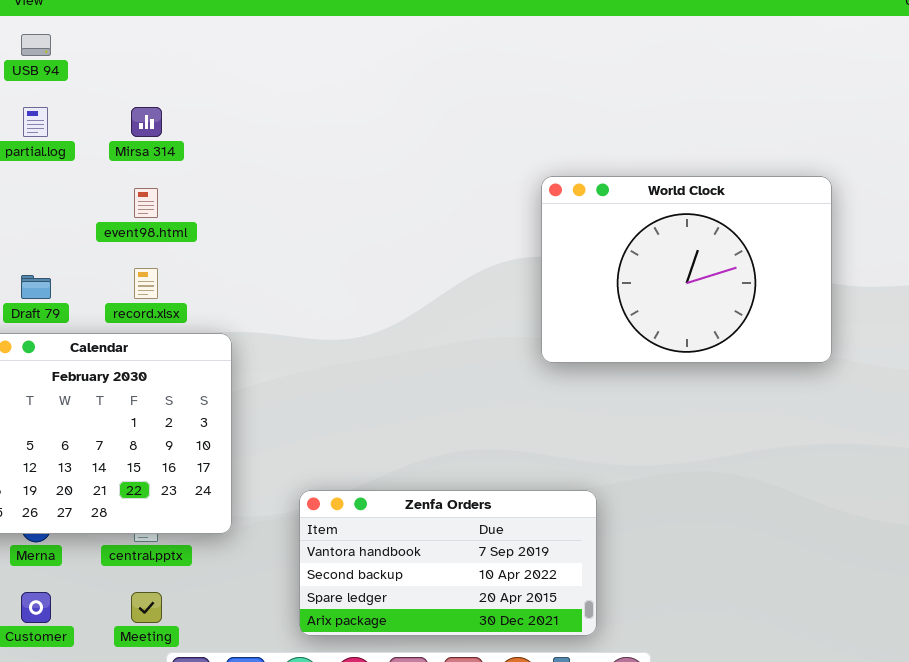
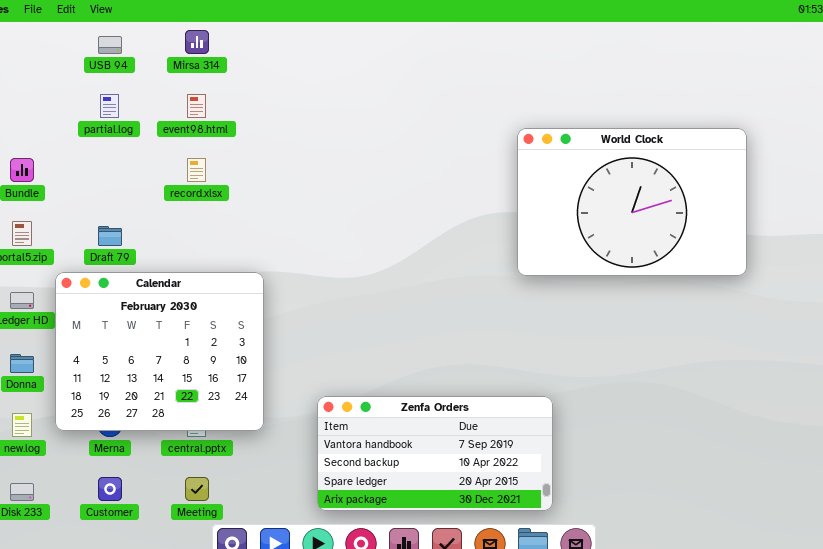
Mirsa 314: [131,107,162,137] -> [185,30,209,54], moved
World Clock: [541,176,832,363] -> [517,128,747,276], moved
event98.html: [134,188,158,218] -> [187,94,206,118], moved
record.xlsx: [134,268,158,299] -> [187,158,206,182], moved

